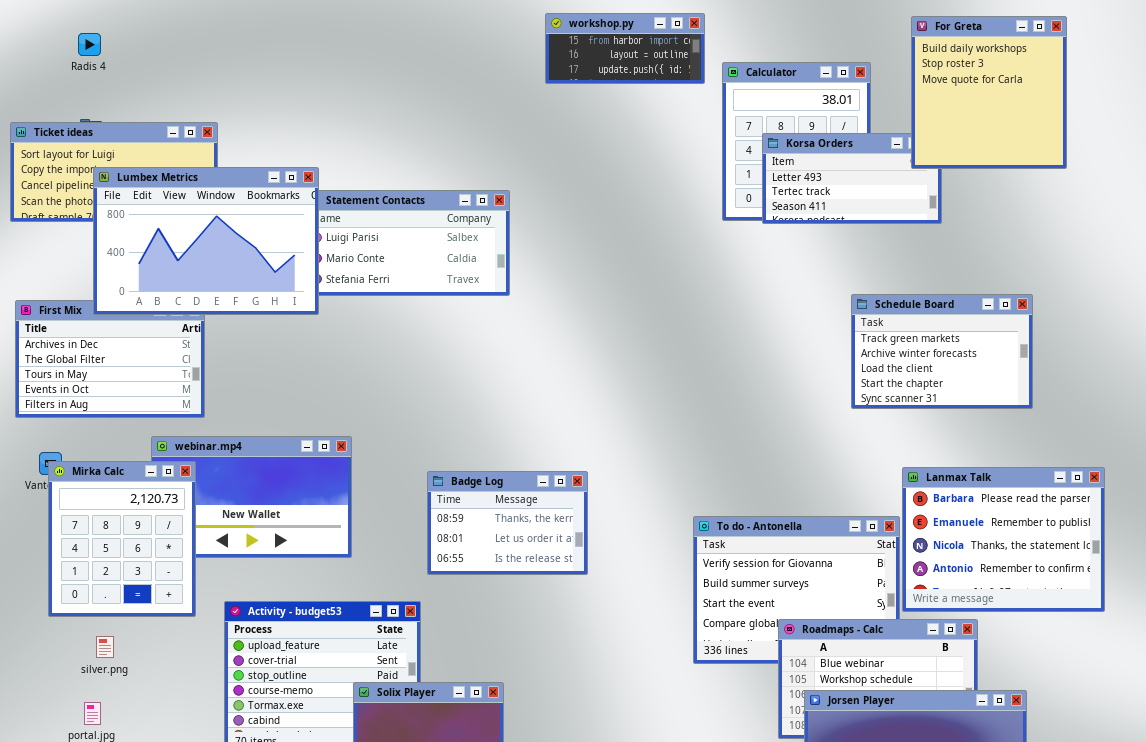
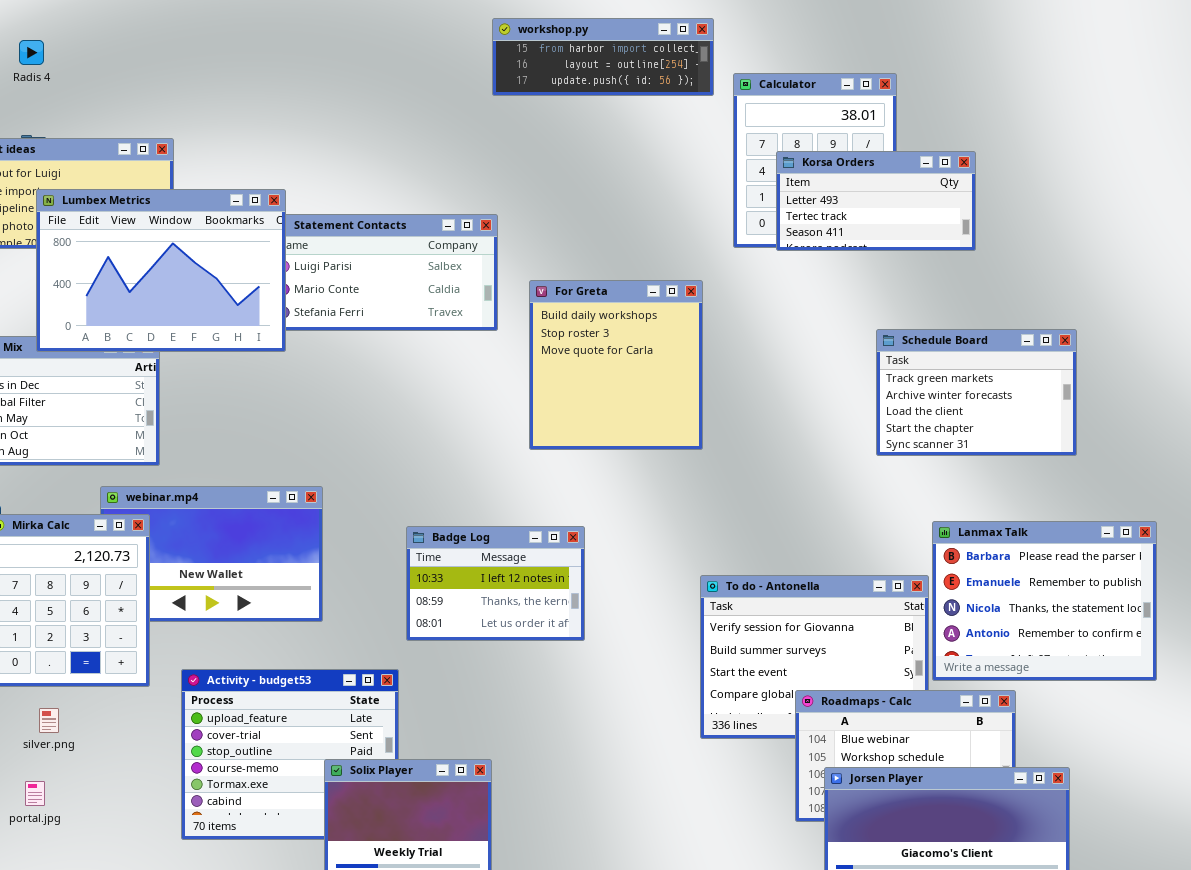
workshop.py: [545,13,705,84] -> [492,18,714,96], resized
For Greta: [911,16,1067,169] -> [529,280,703,450], moved
Badge Log: [427,471,588,575] -> [406,526,585,641], scrolled up 1 row

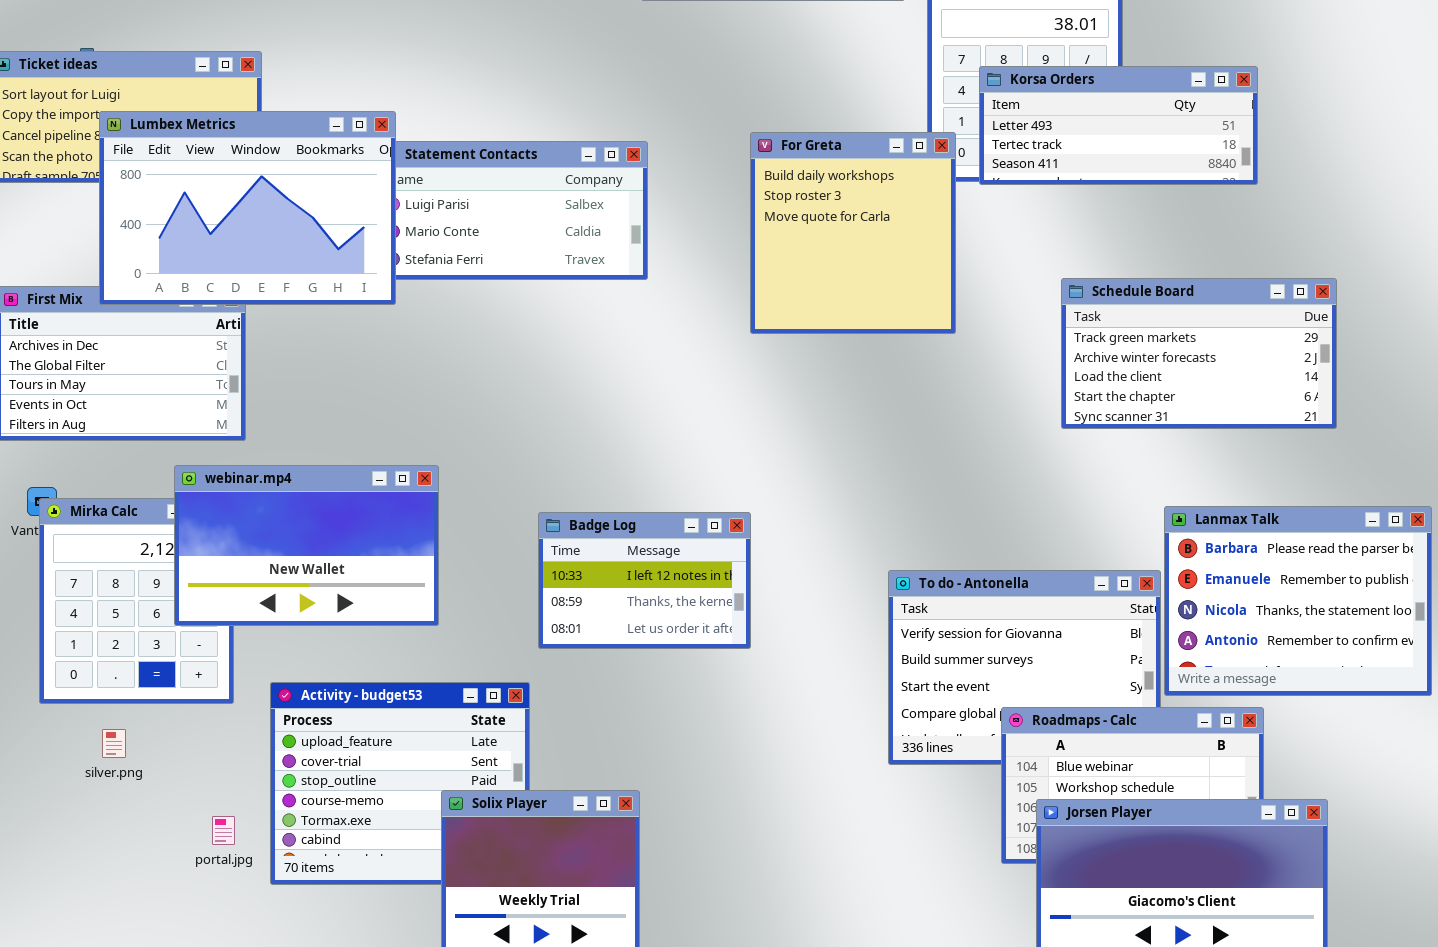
Korsa Orders: [776,151,976,251] -> [979,66,1258,185], resized
For Greta: [529,280,703,450] -> [750,132,956,334], moved
Schedule Board: [876,329,1077,456] -> [1061,278,1337,429], resized
webinar.mp4: [100,486,323,622] -> [174,465,439,626], raised
portal.jpg: [25,781,45,806] -> [212,816,235,845], moved

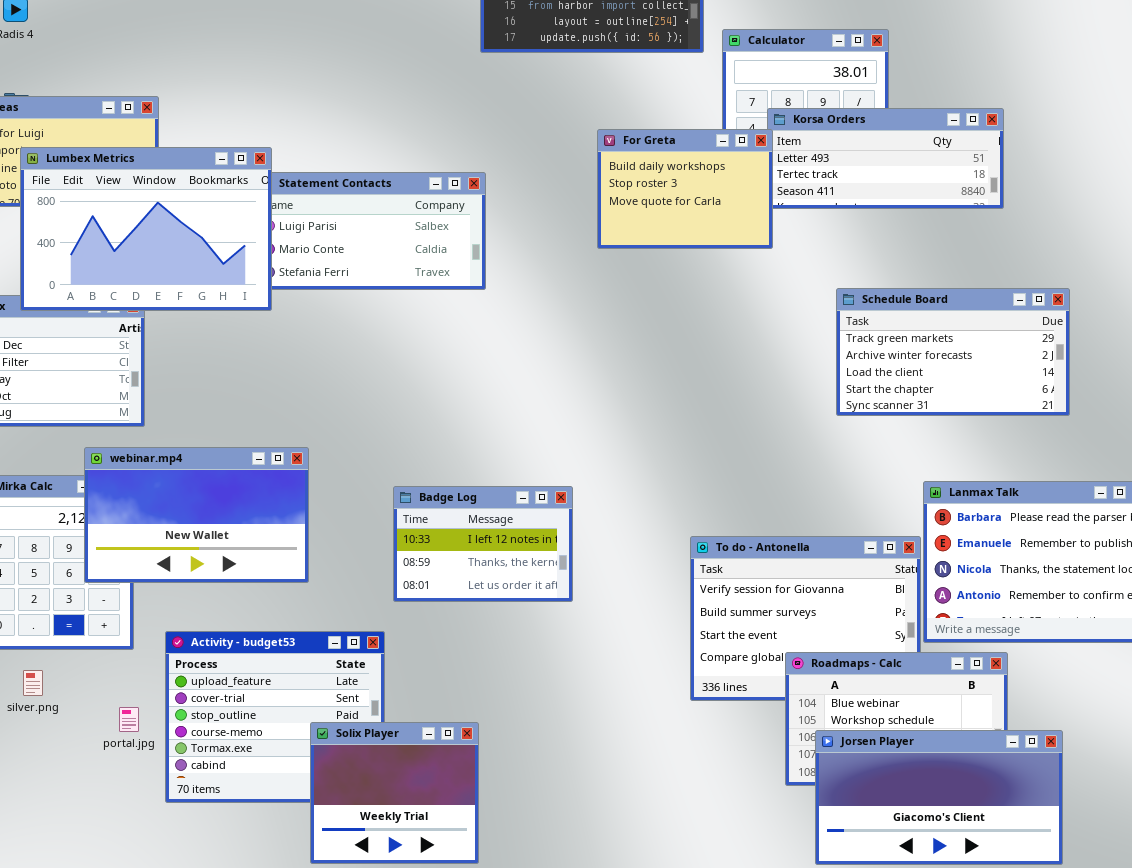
For Greta: [750,132,956,334] -> [597,129,773,249], moved, resized
portal.jpg: [212,816,235,845] -> [119,707,139,732], moved

